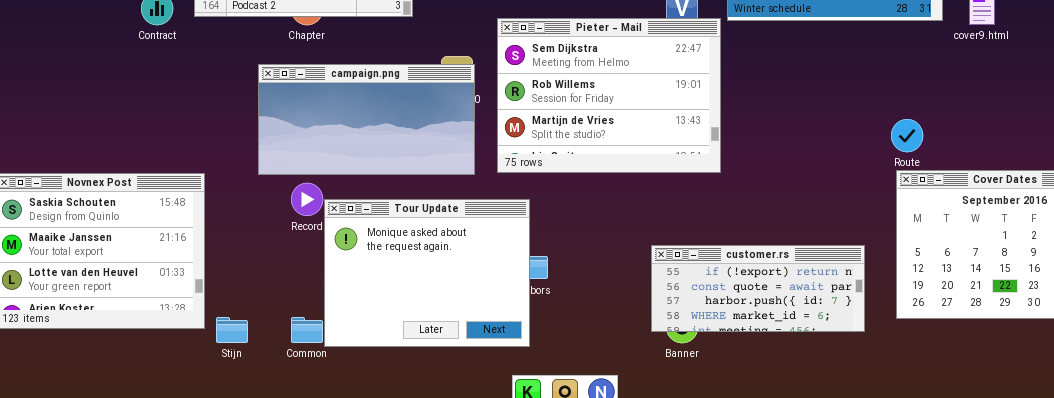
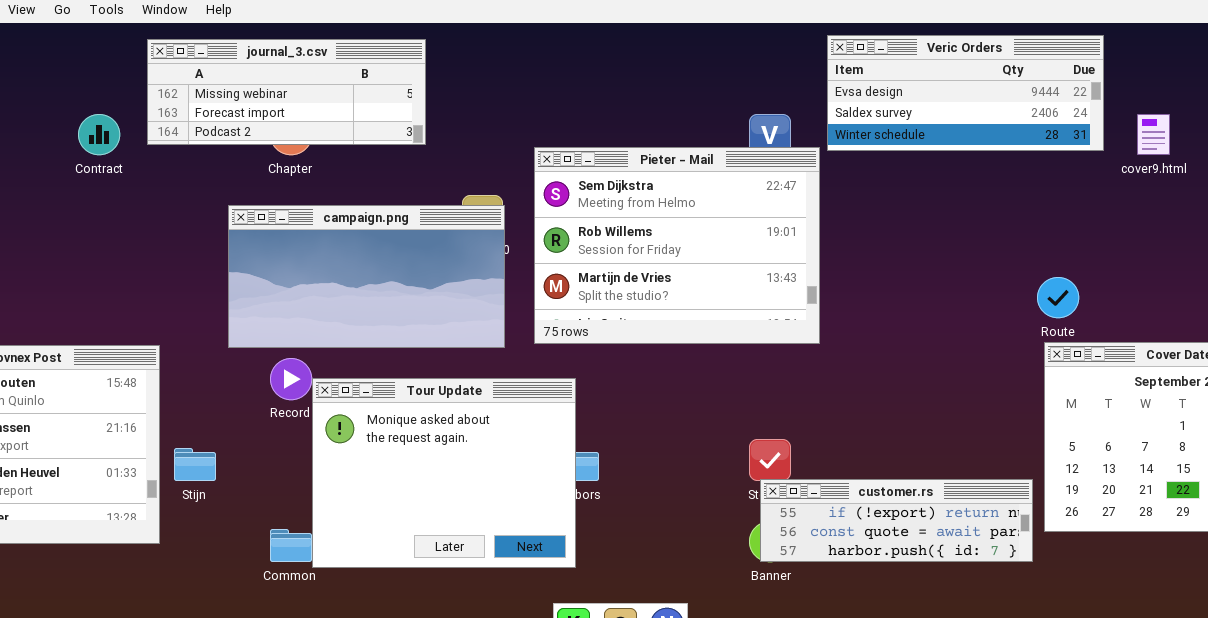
customer.rs: [651,245,865,332] -> [760,479,1033,562], moved, resized
Stijn: [216,317,248,343] -> [174,448,216,481], moved

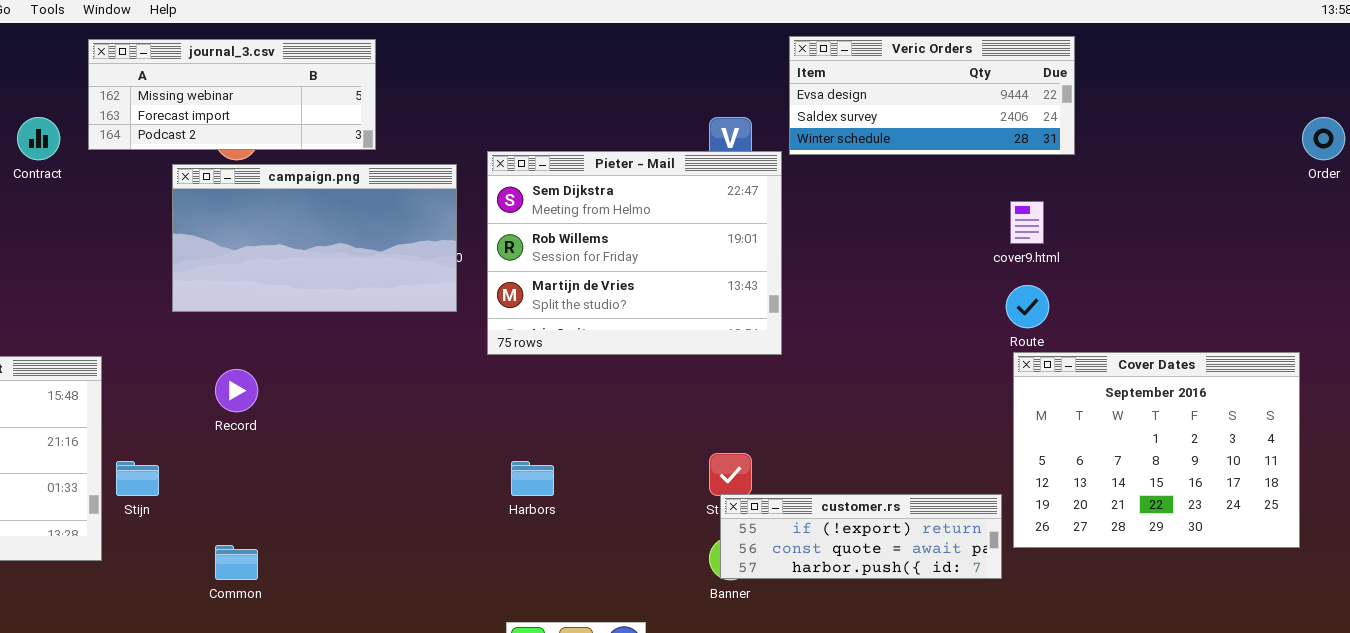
cover9.html: [1137,114,1170,155] -> [1010,201,1044,244], moved
campaign.png: [228,205,505,348] -> [172,164,457,312], moved
Tour Update: [312,378,576,568] -> none, closed

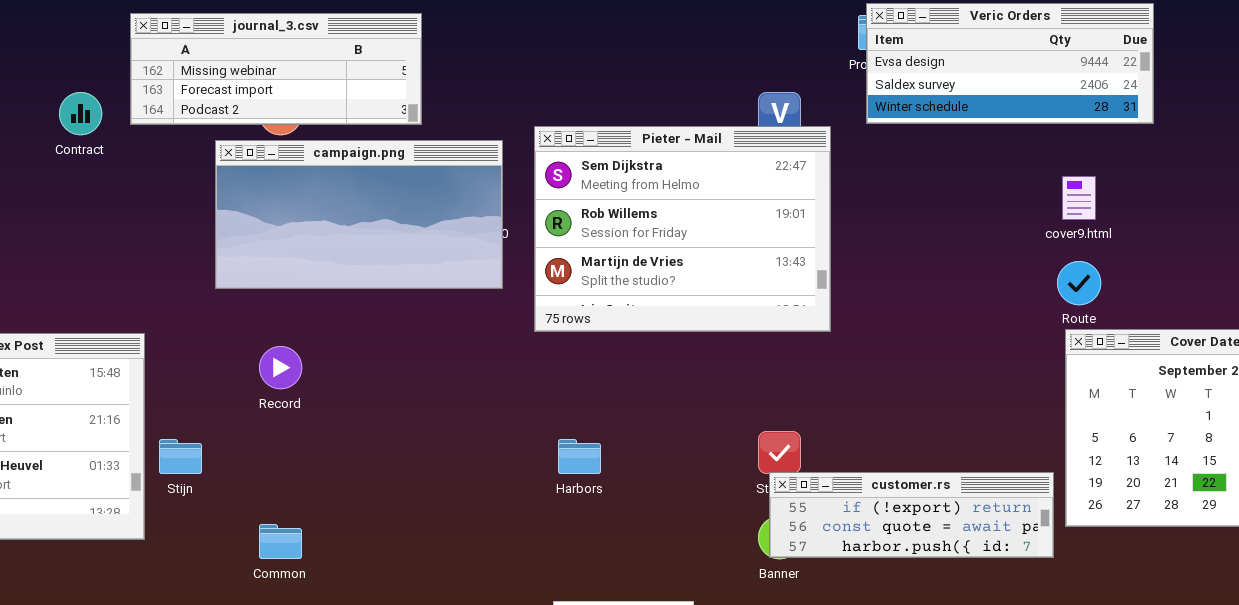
Veric Orders: [789,36,1075,155] -> [866,3,1154,124], moved

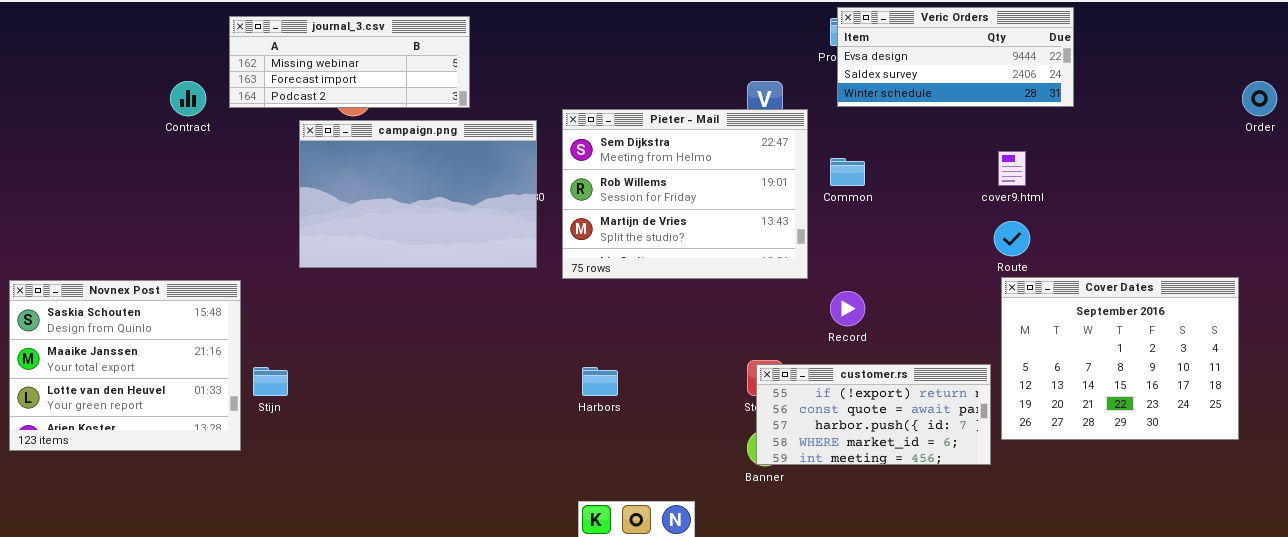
campaign.png: [215,140,503,289] -> [299,120,537,268], resized
Record: [259,346,302,389] -> [830,291,865,326], moved
customer.rs: [769,472,1054,558] -> [756,364,991,465], resized
Common: [259,524,302,559] -> [830,158,865,186], moved

